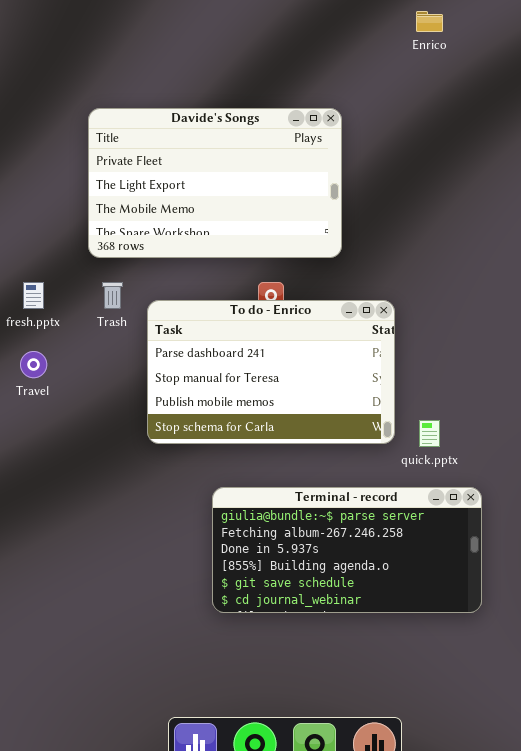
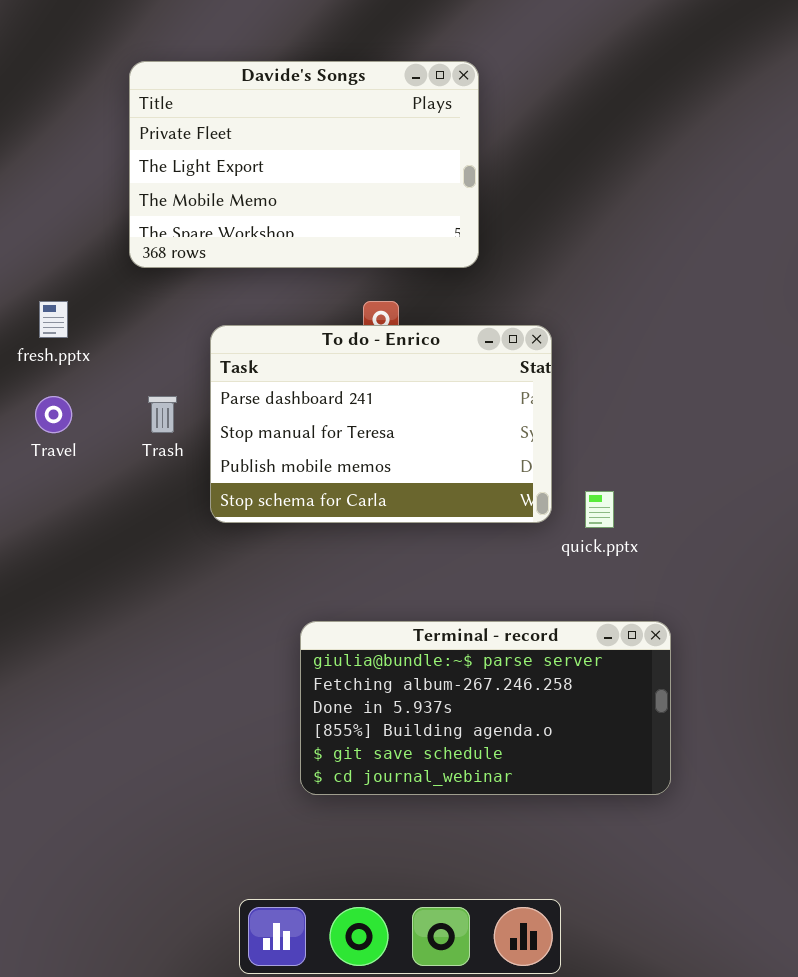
Trash: [102,282,123,309] -> [148,396,177,433], moved
Terminal - record: [212,487,482,613] -> [300,621,671,795], moved

